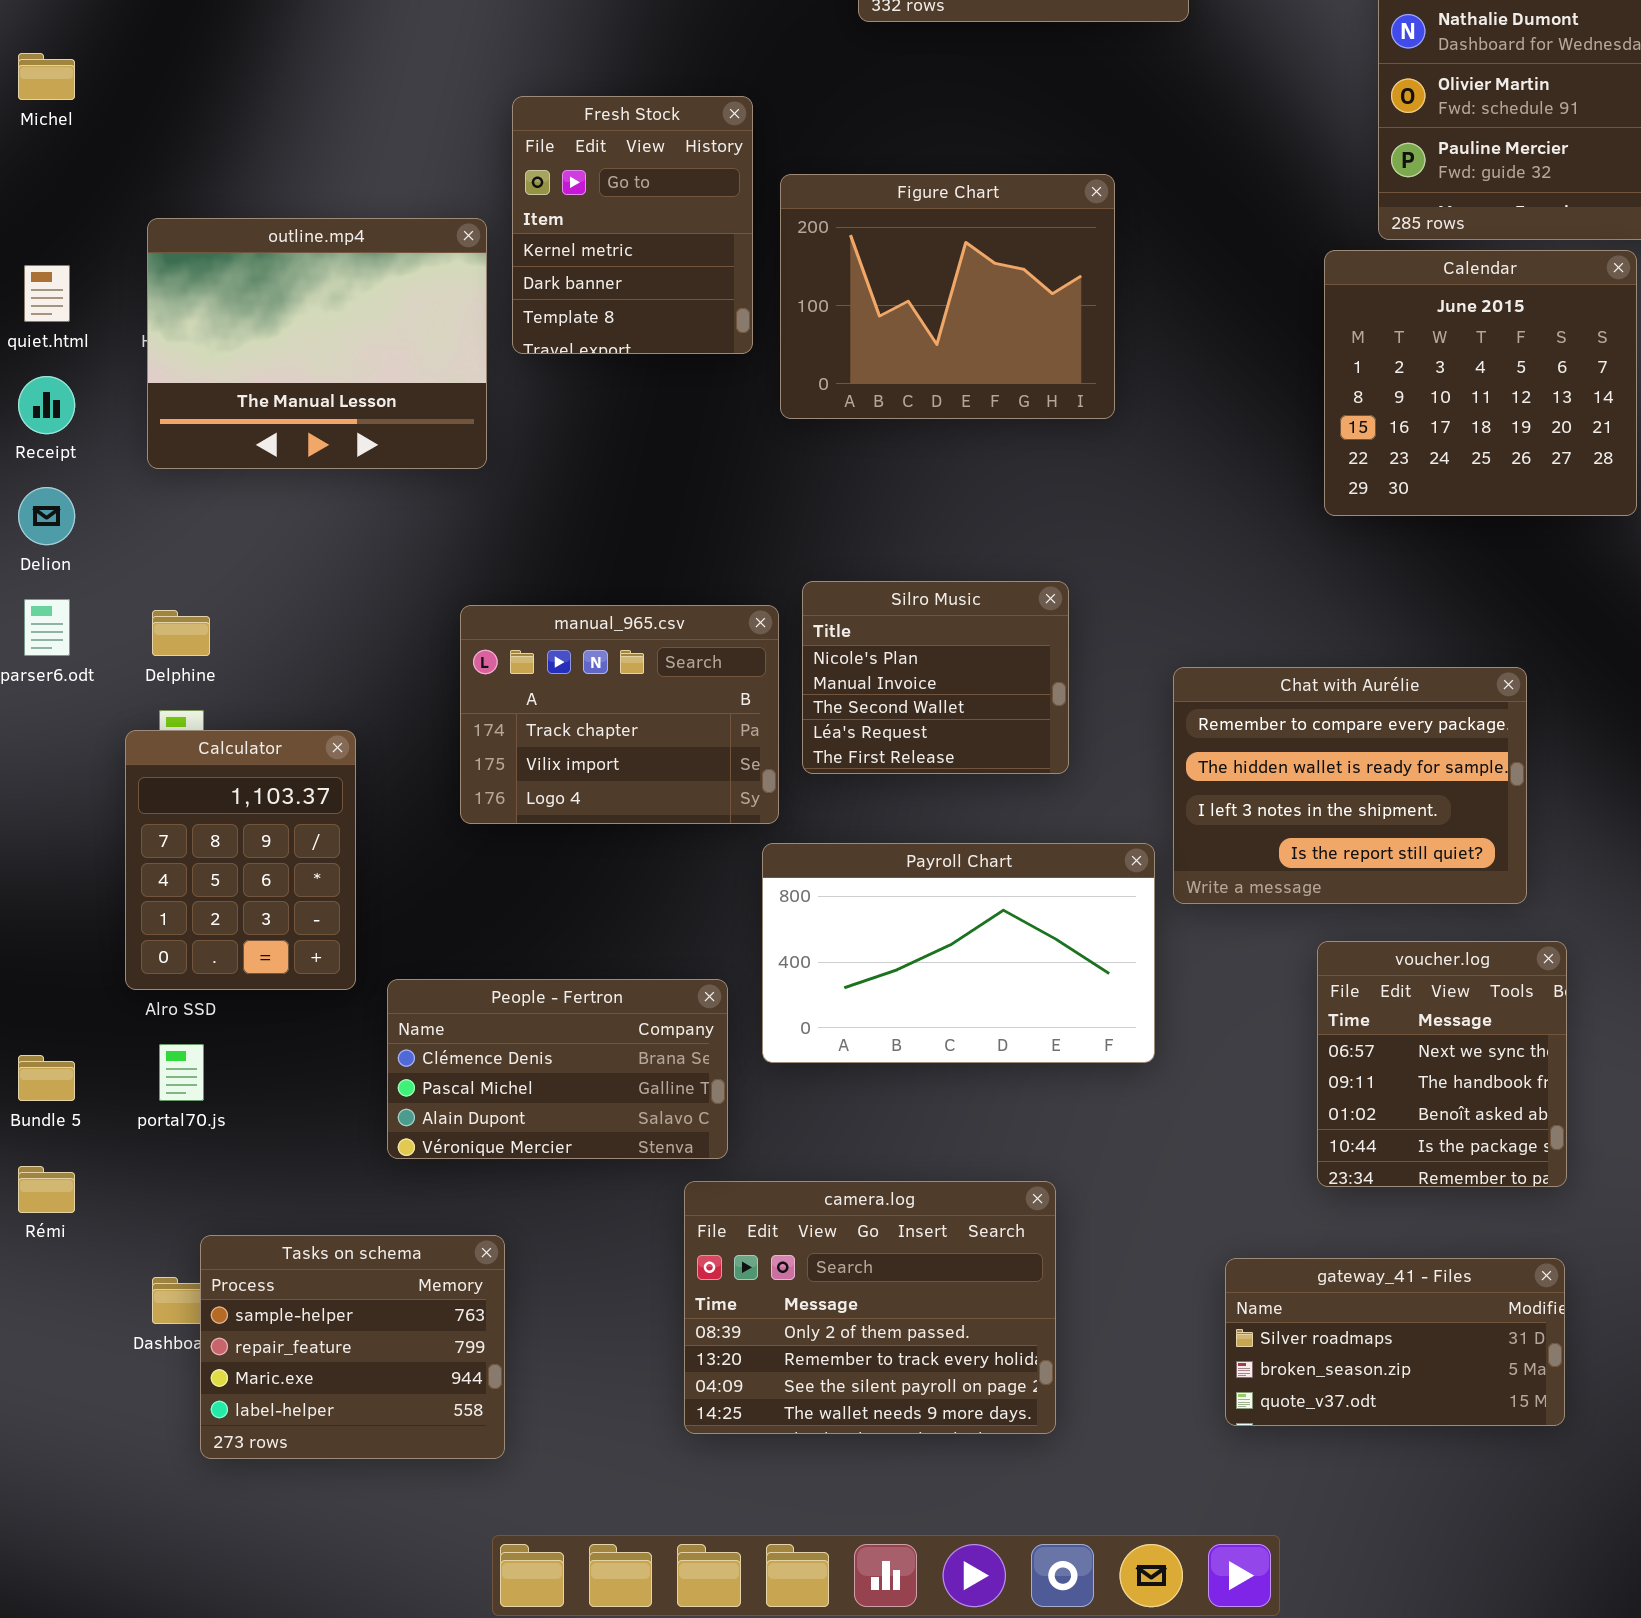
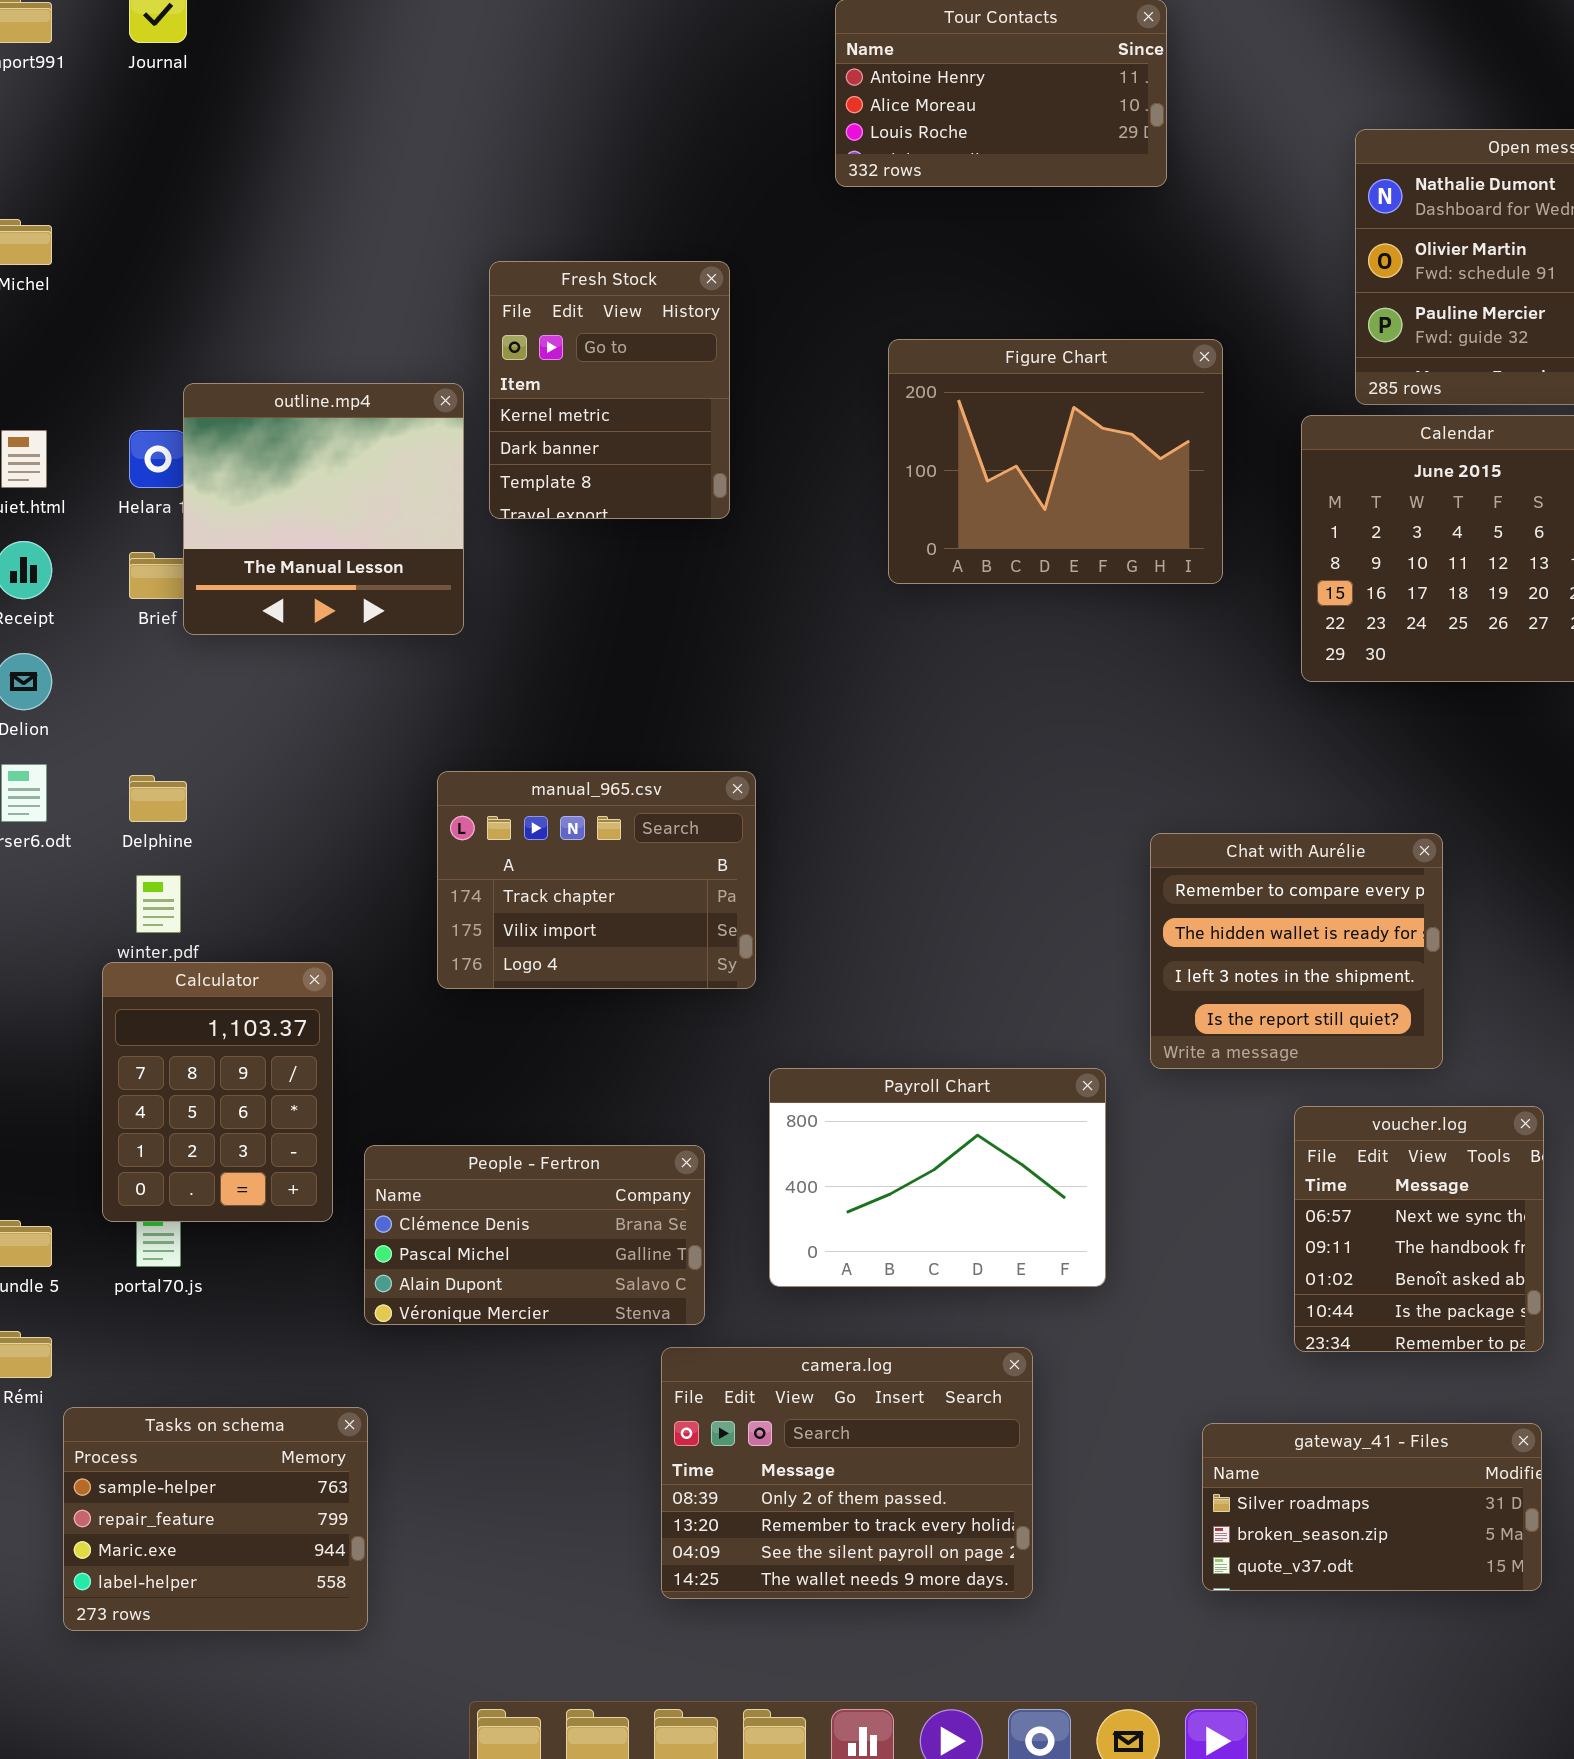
Figure Chart: [780,174,1115,419] -> [888,339,1223,584], moved
outline.mp4: [147,218,487,469] -> [183,383,464,635], resized
Silro Music: [802,581,1069,774] -> none, closed
Chat with Aurélie: [1173,667,1527,904] -> [1150,833,1443,1069], resized
Calculator: [125,730,356,990] -> [102,962,333,1222], moved
Payroll Chart: [762,843,1155,1063] -> [769,1068,1106,1287], moved, resized
Tasks on schema: [200,1235,505,1459] -> [63,1407,368,1631], moved

